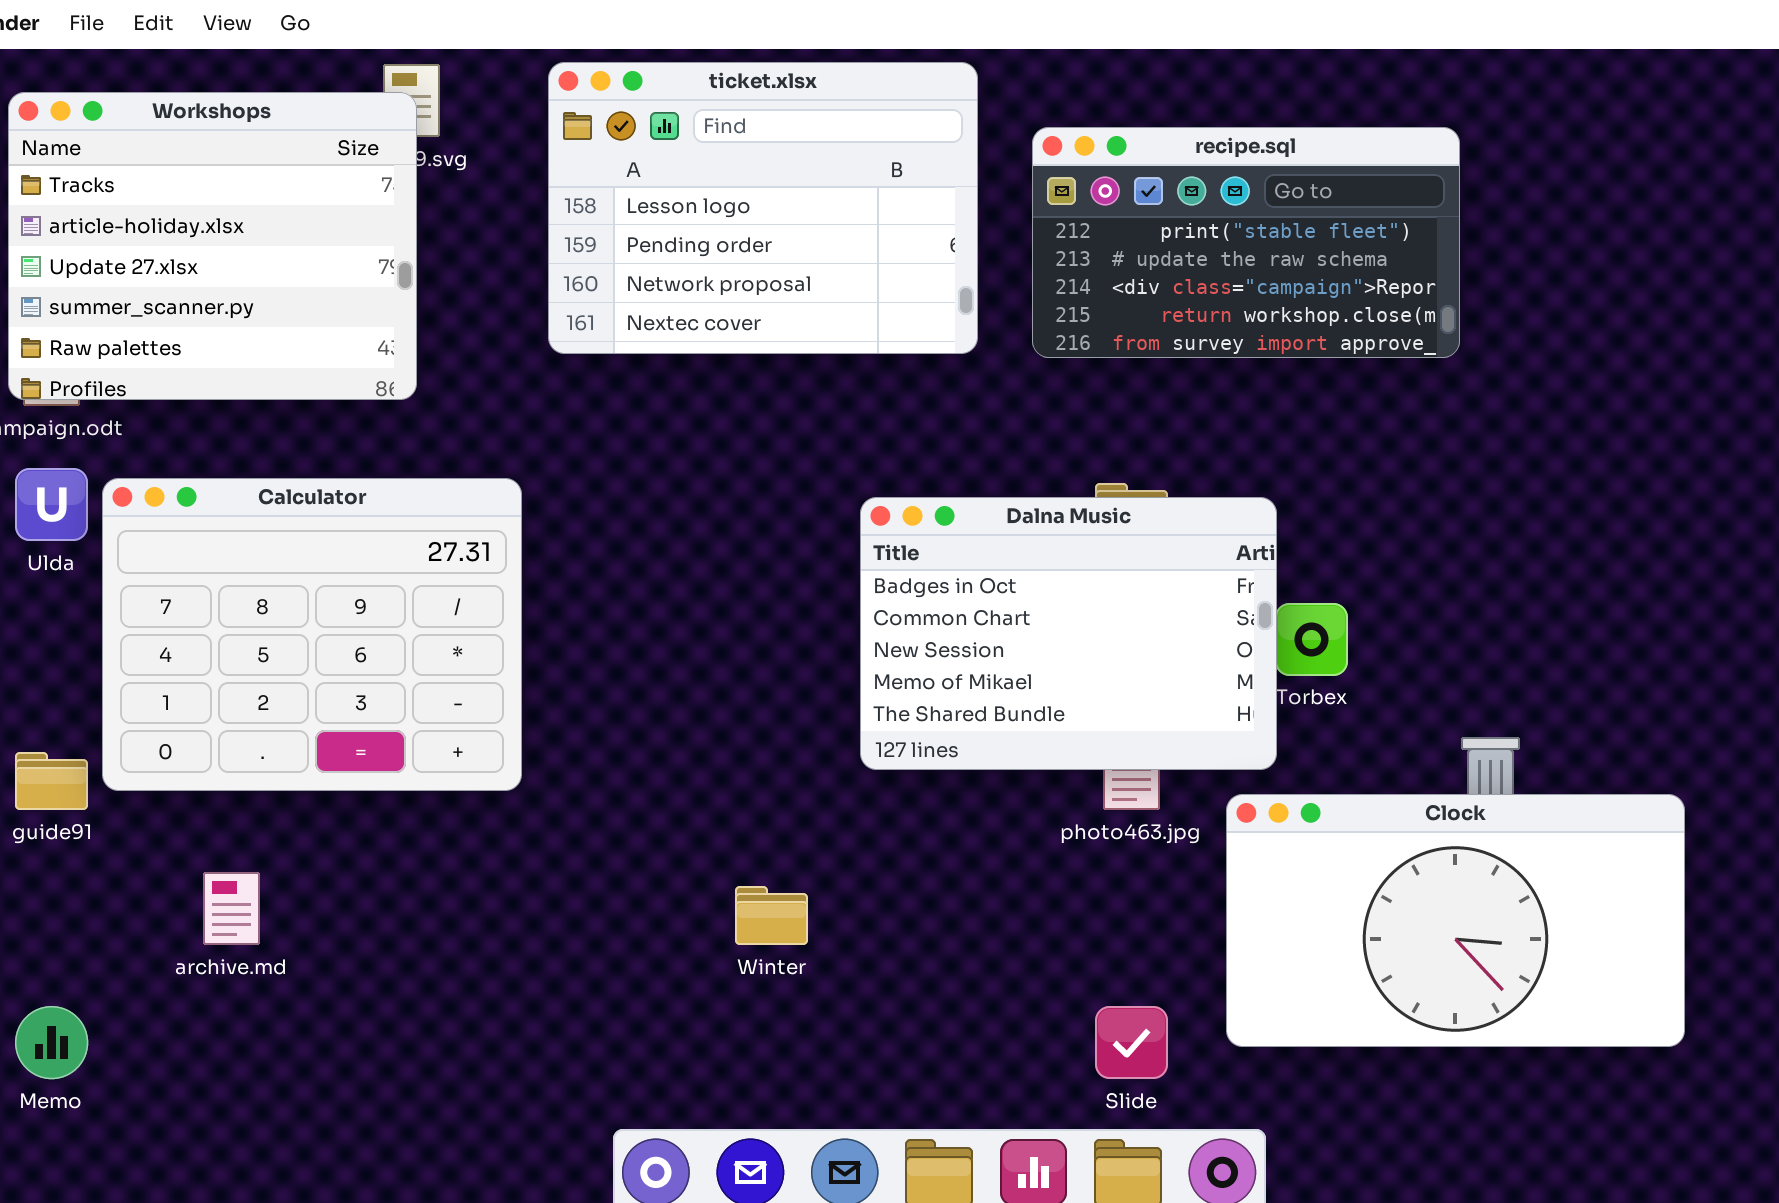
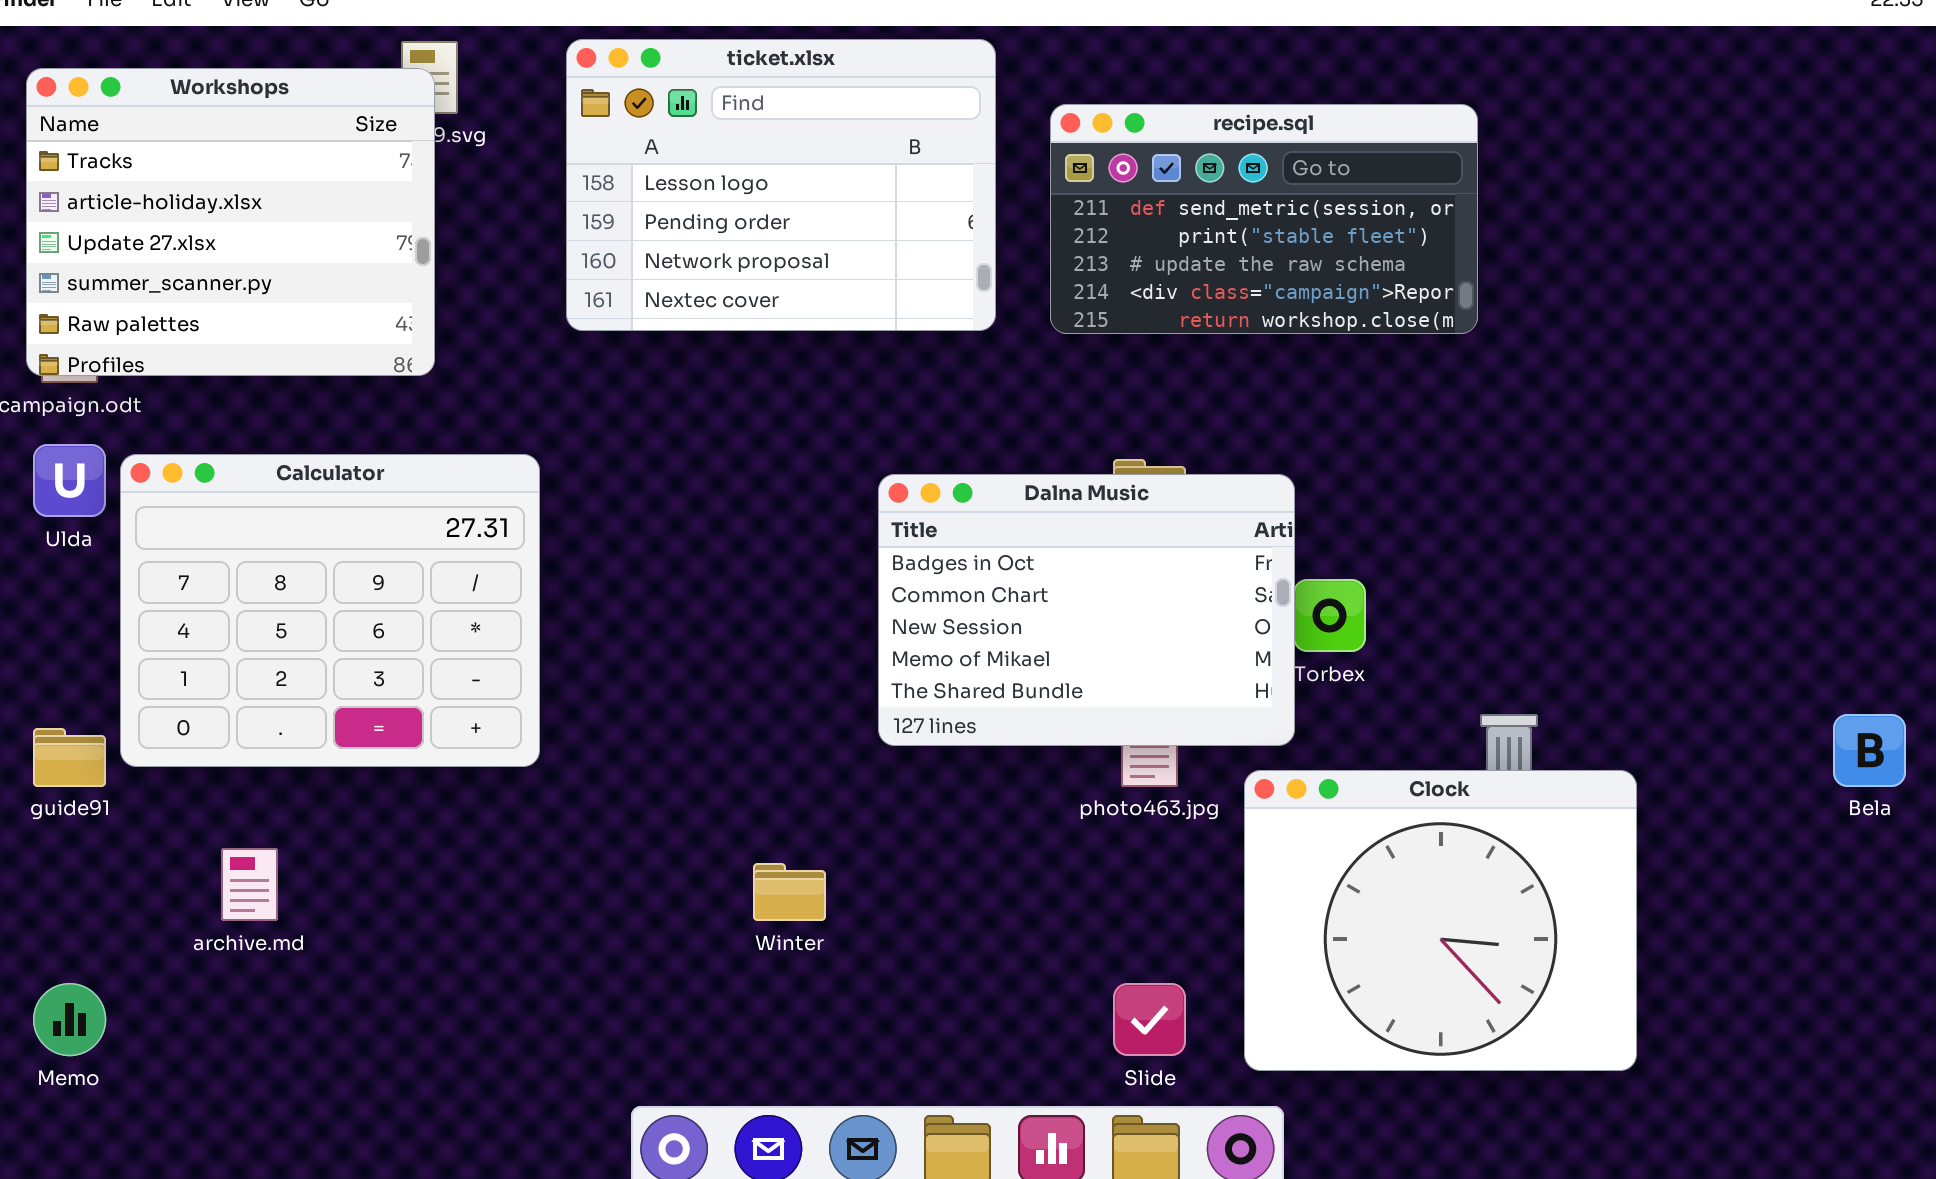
recipe.sql: [1032,127,1460,358] -> [1050,104,1478,334], scrolled up 1 row
Clock: [1226,794,1685,1047] -> [1244,770,1637,1071], resized

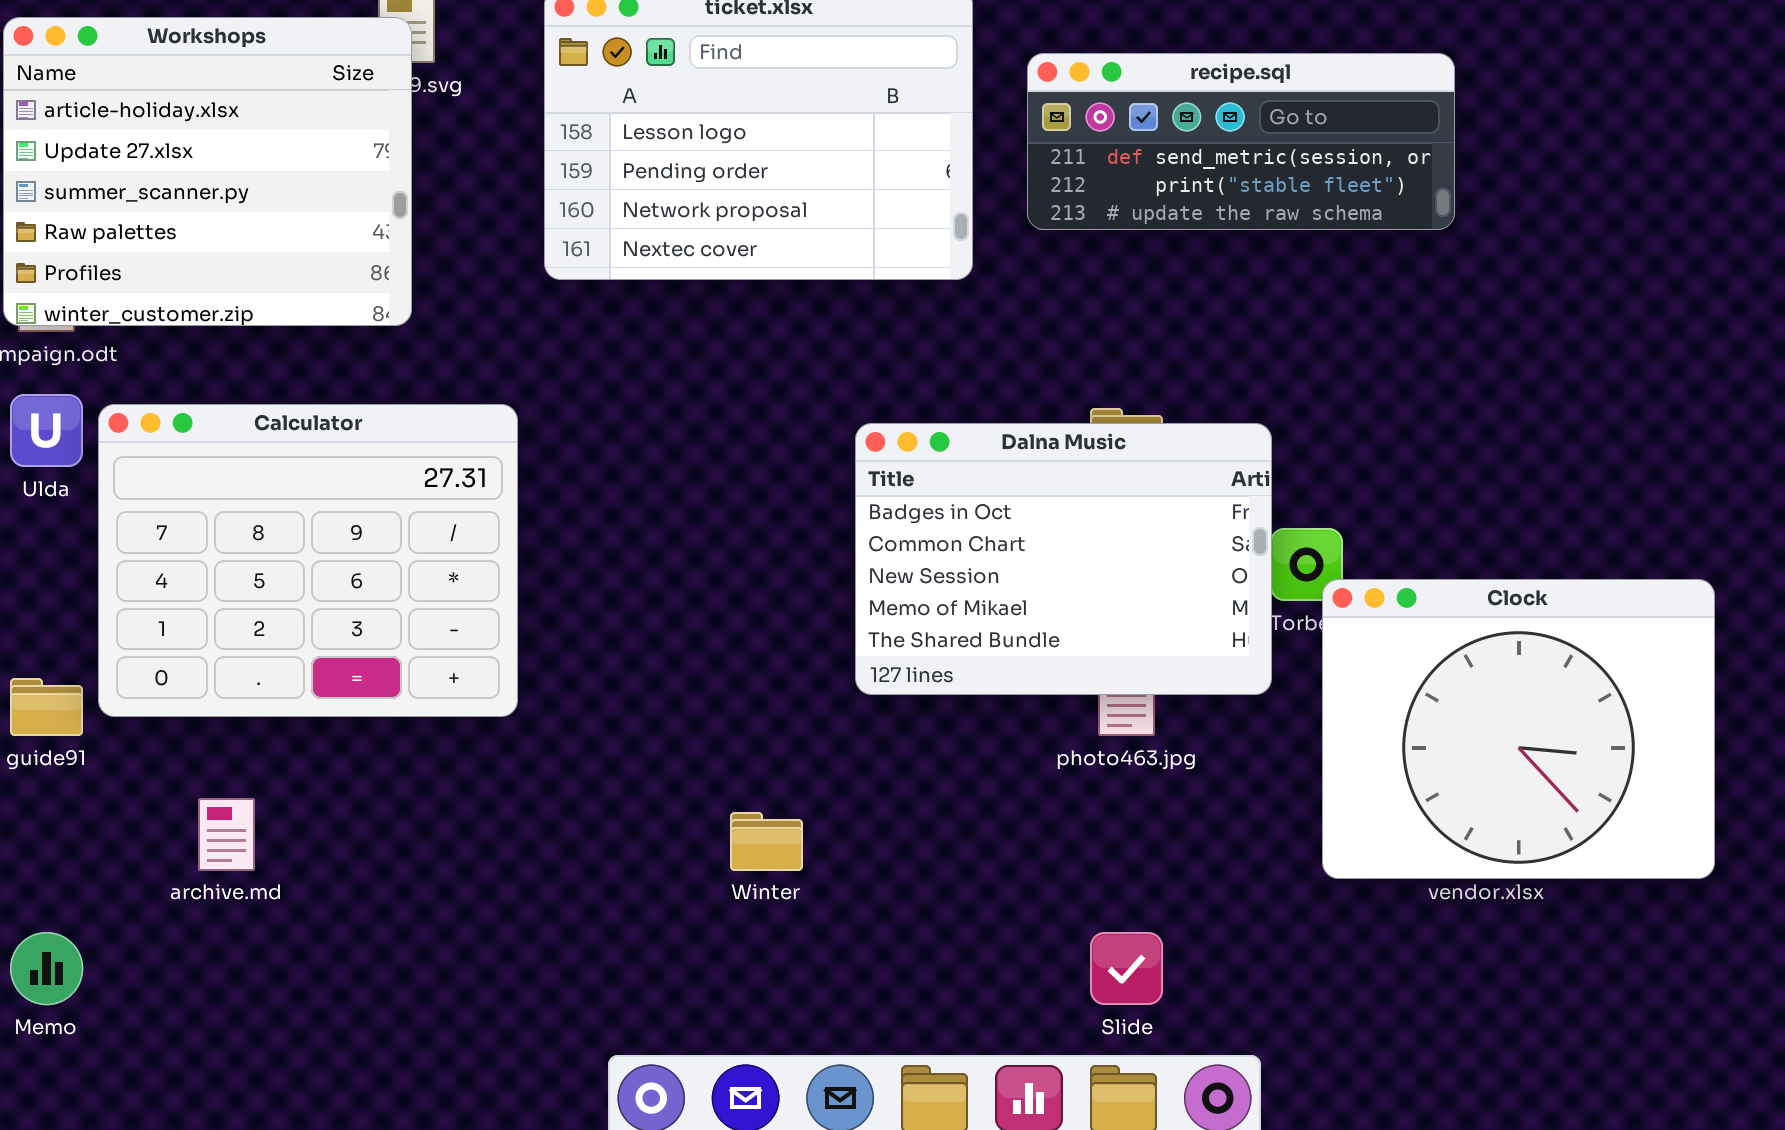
Workshops: [26,68,435,376] -> [3,17,412,326], scrolled down 1 row
recipe.sql: [1050,104,1478,334] -> [1027,53,1455,230], resized
Clock: [1244,770,1637,1071] -> [1322,579,1715,879], moved

